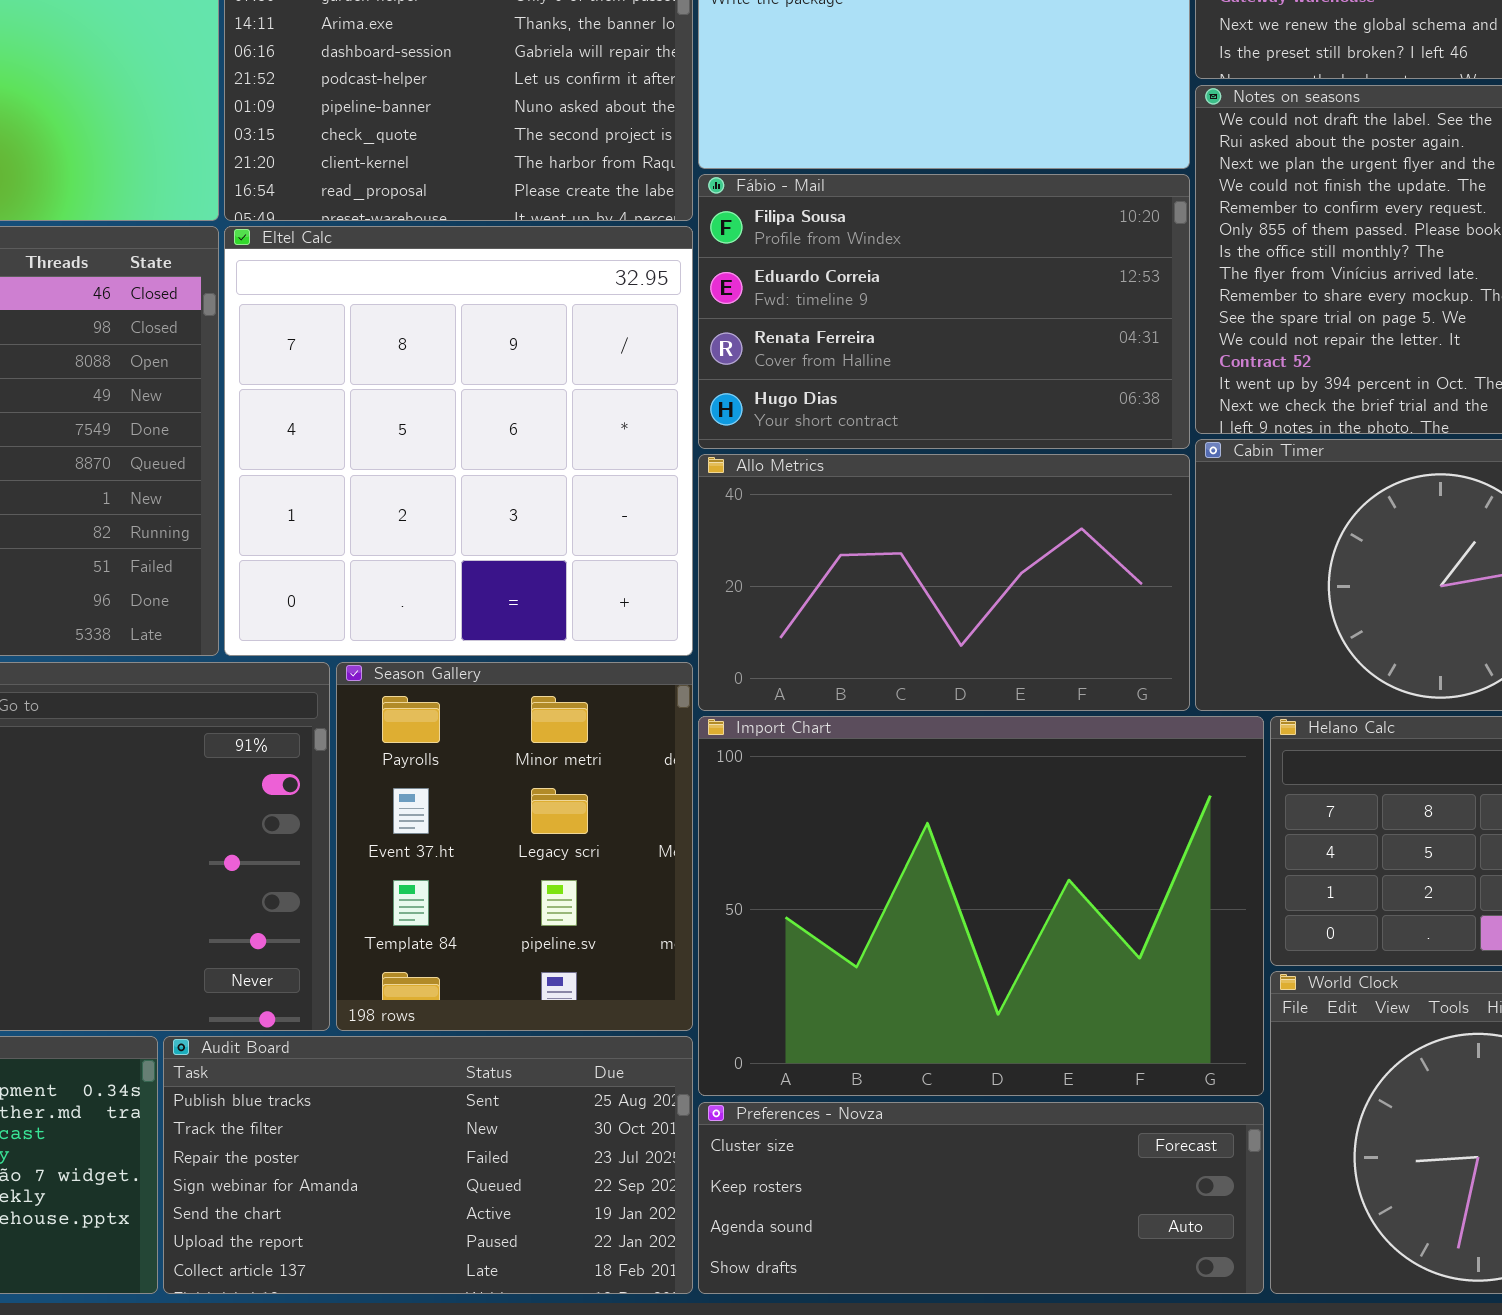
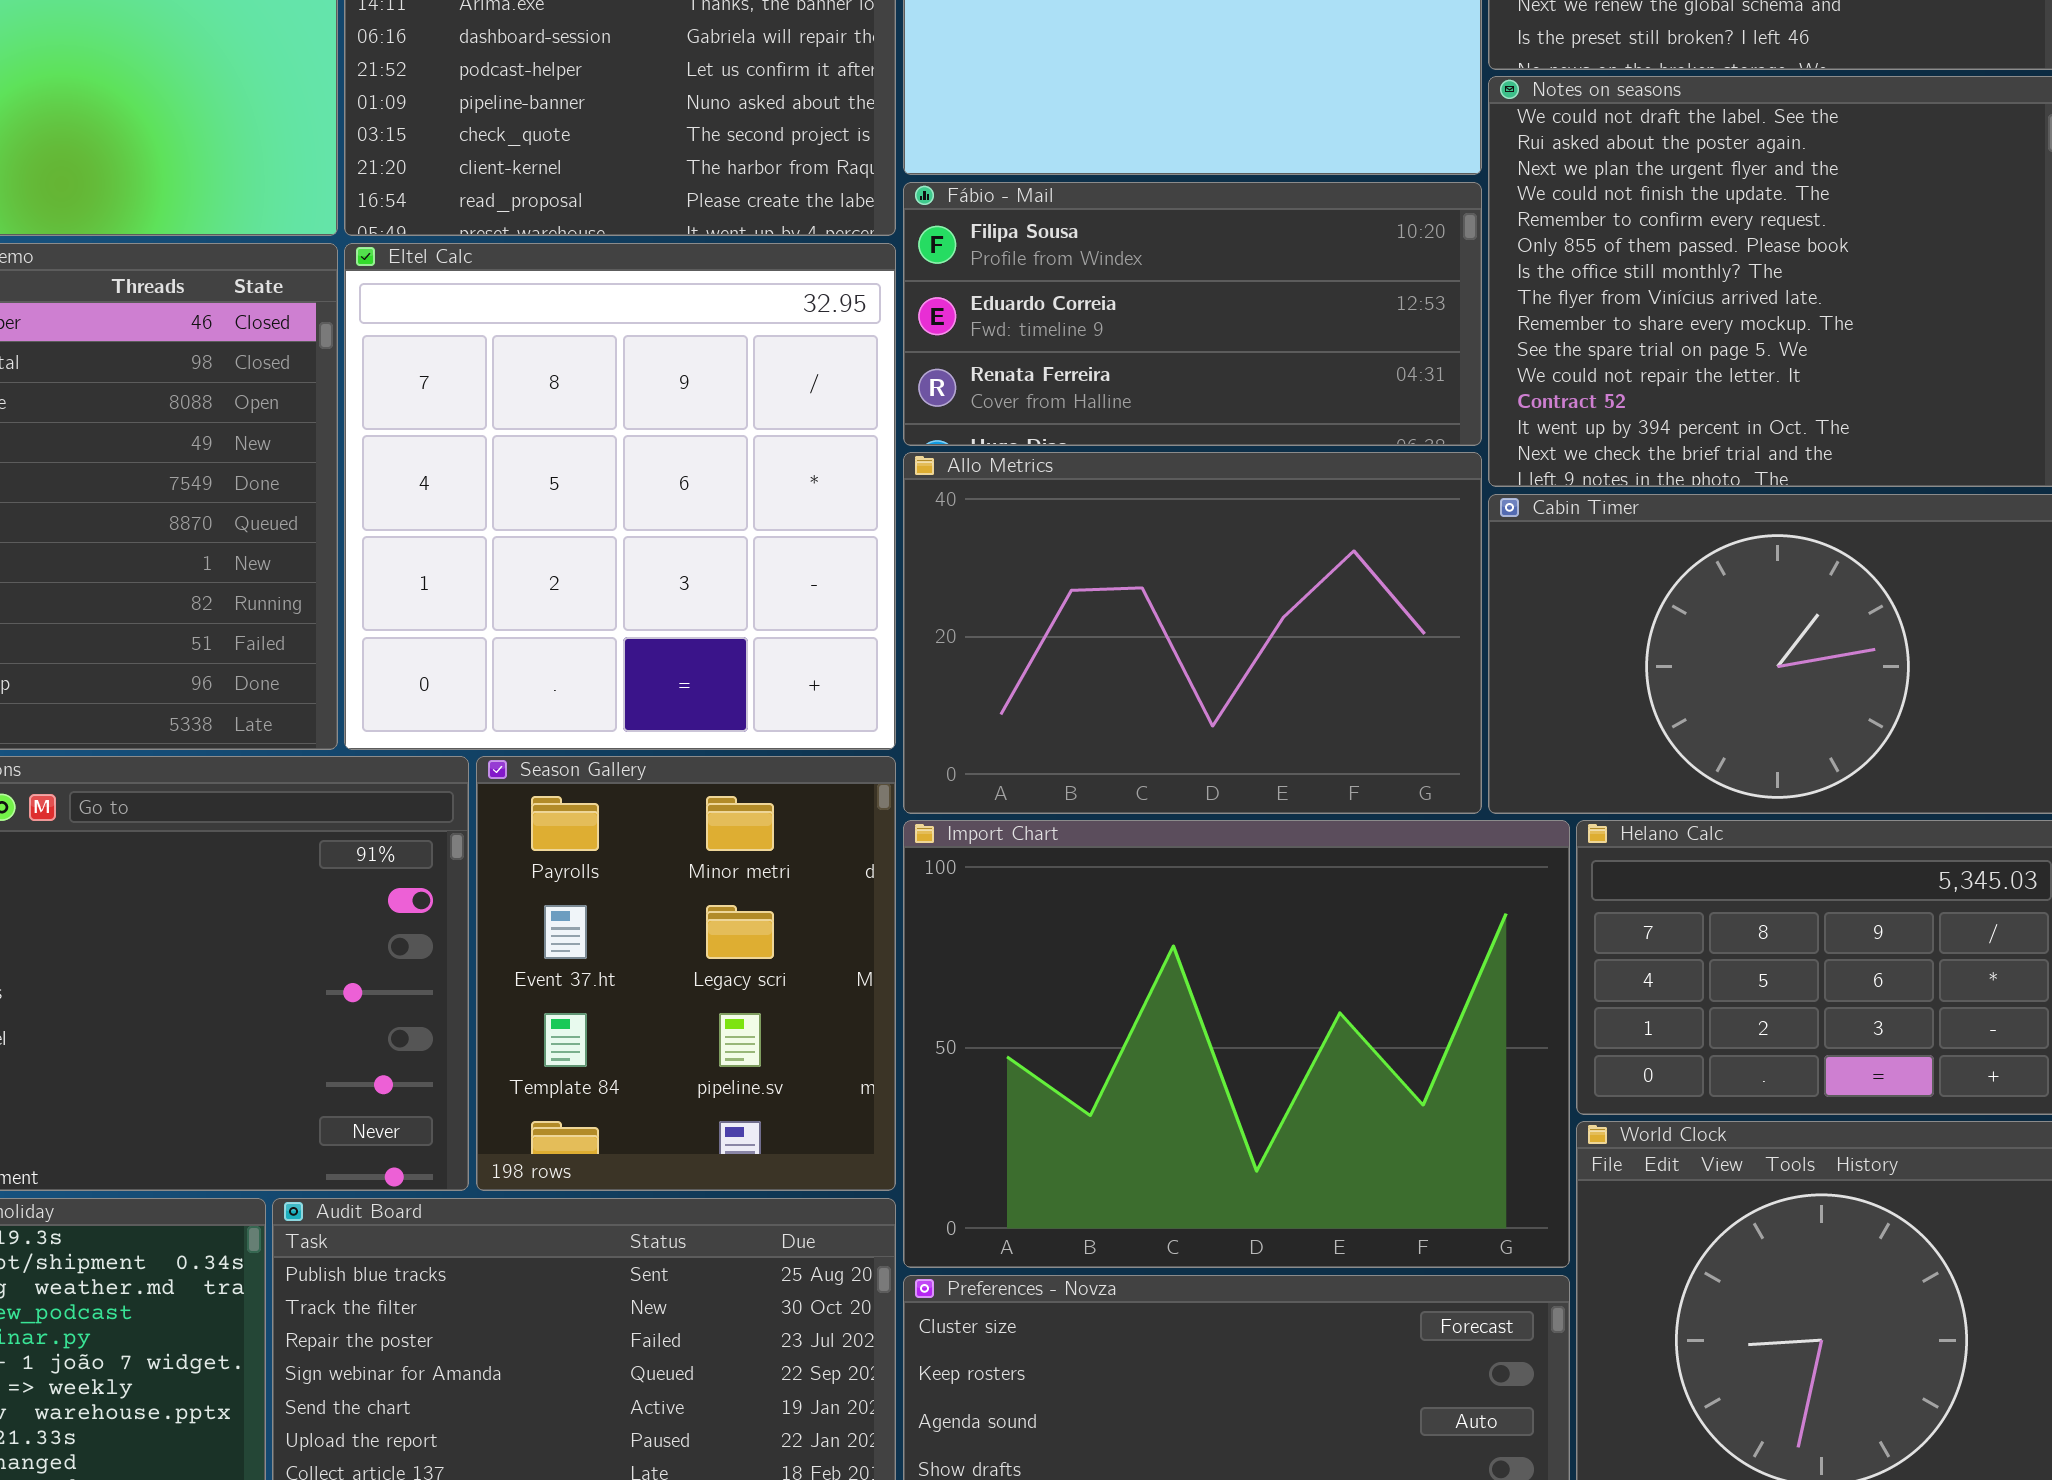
Fábio - Mail: [698,174,1190,449] -> [903,182,1482,446], resized
Allo Metrics: [698,454,1190,711] -> [903,452,1482,814], resized

